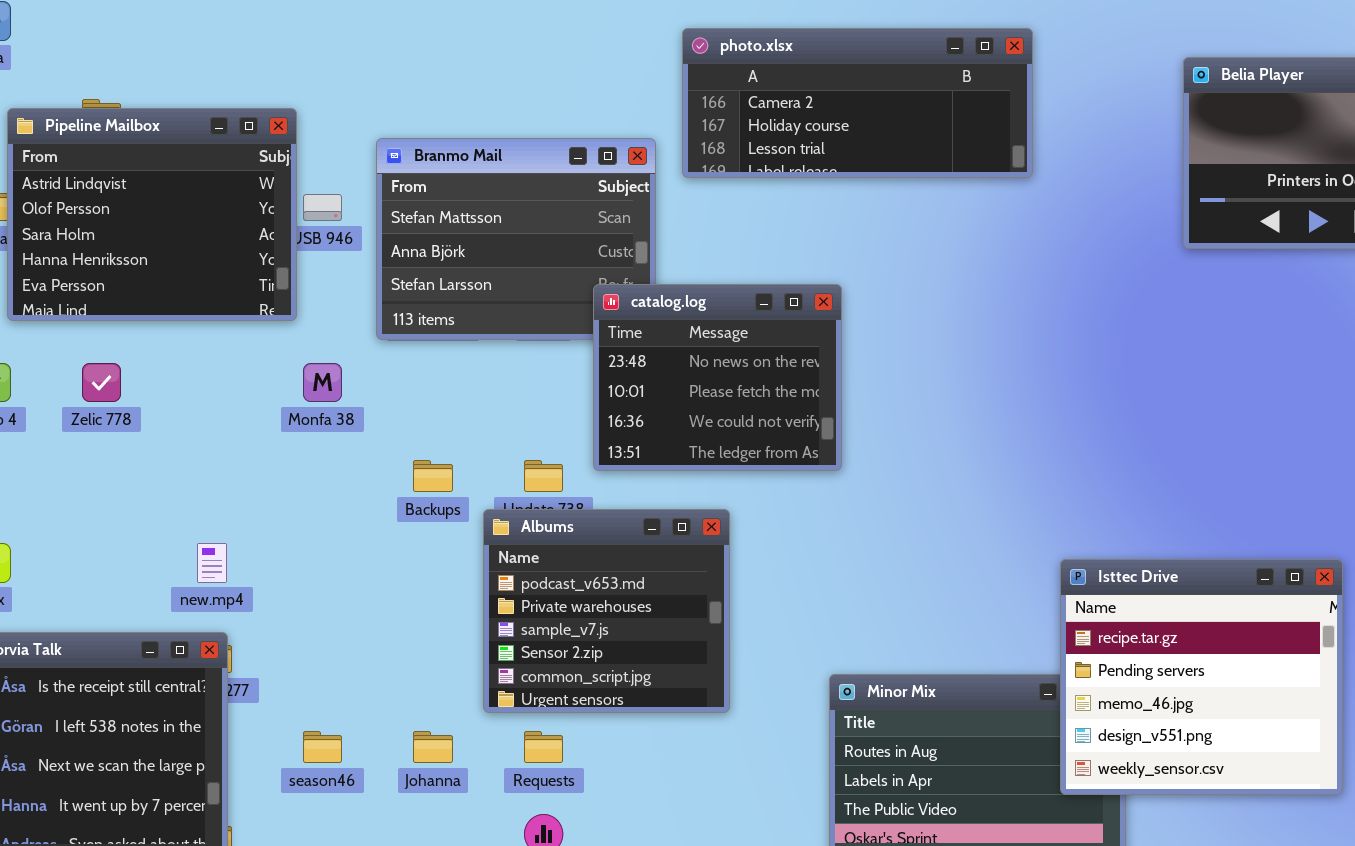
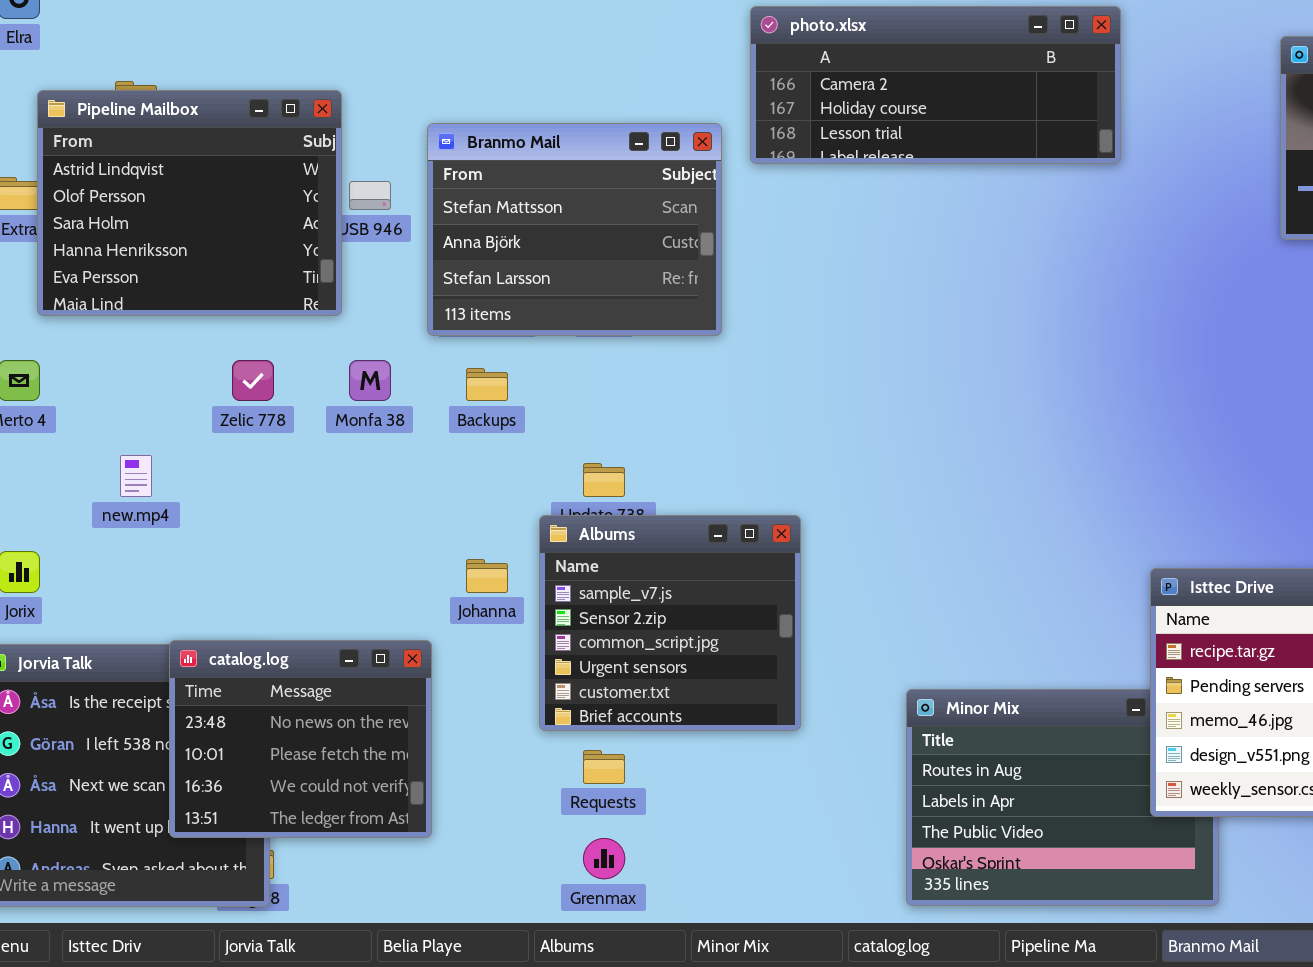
catalog.log: [593,284,842,471] -> [169,640,432,838], moved
Zelic 778: [82,363,121,402] -> [232,360,274,401], moved
Backups: [413,460,453,492] -> [466,368,508,401], moved
Albums: [483,509,730,713] -> [539,515,801,731], scrolled down 2 rows
new.mp4: [197,543,227,583] -> [120,455,152,497], moved
Johanna: [413,731,453,763] -> [466,559,508,593], moved

